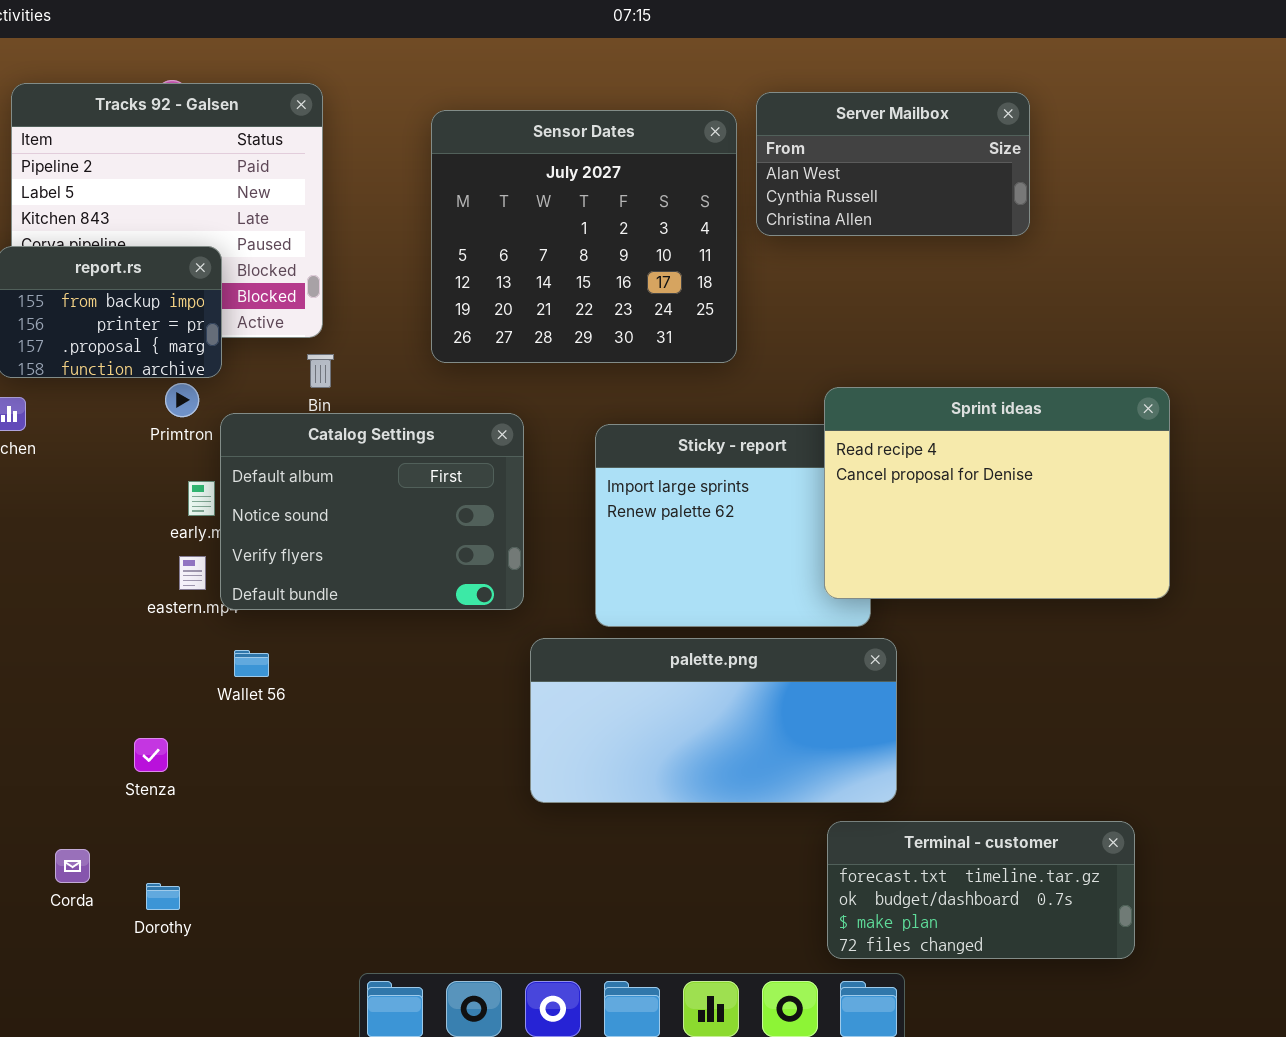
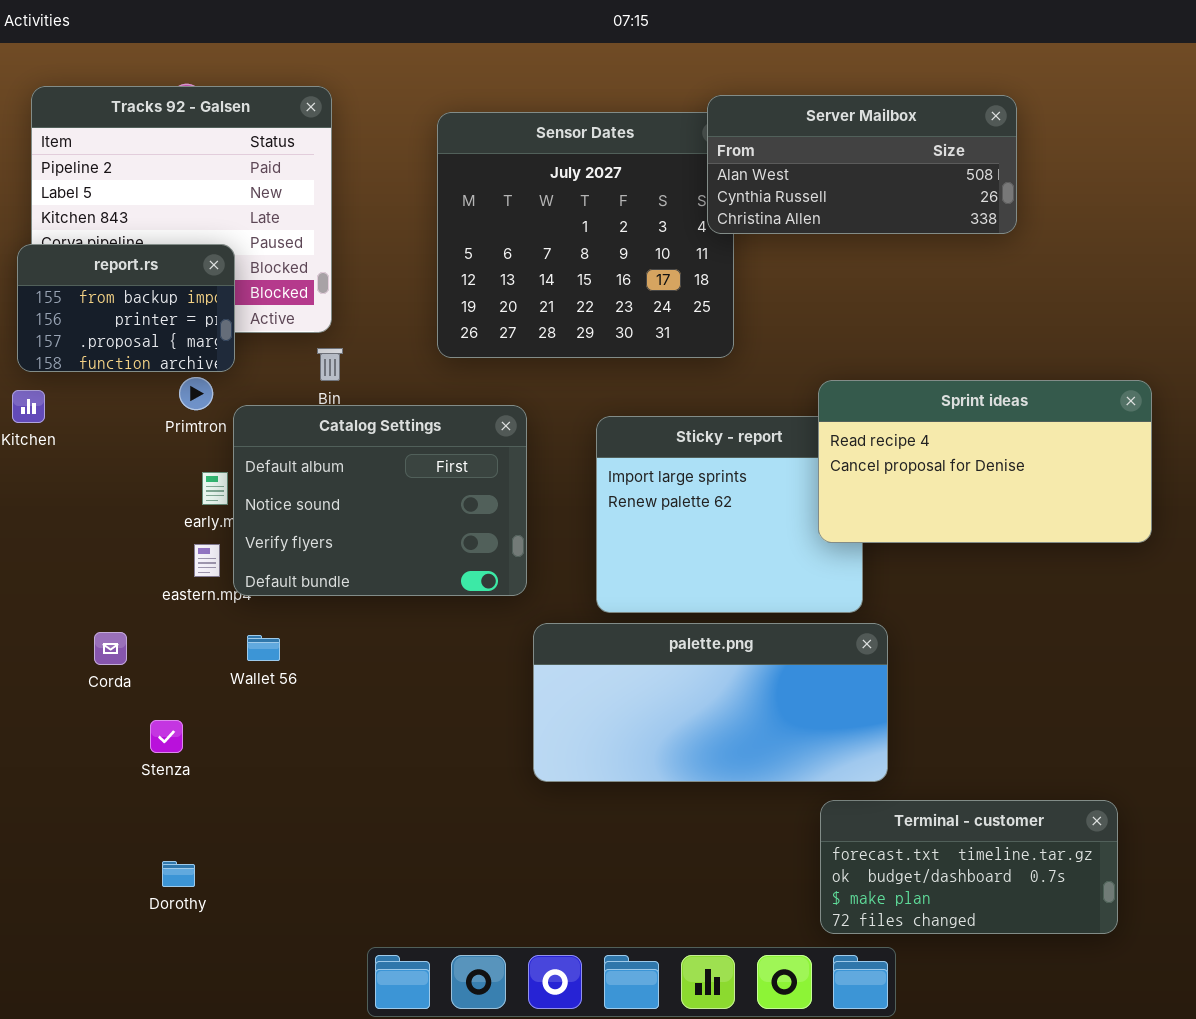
Server Mailbox: [756,92,1030,236] -> [707,95,1017,234], resized
Sprint ideas: [824,387,1170,599] -> [818,380,1152,543], resized
Corda: [55,849,90,883] -> [94,632,127,665], moved

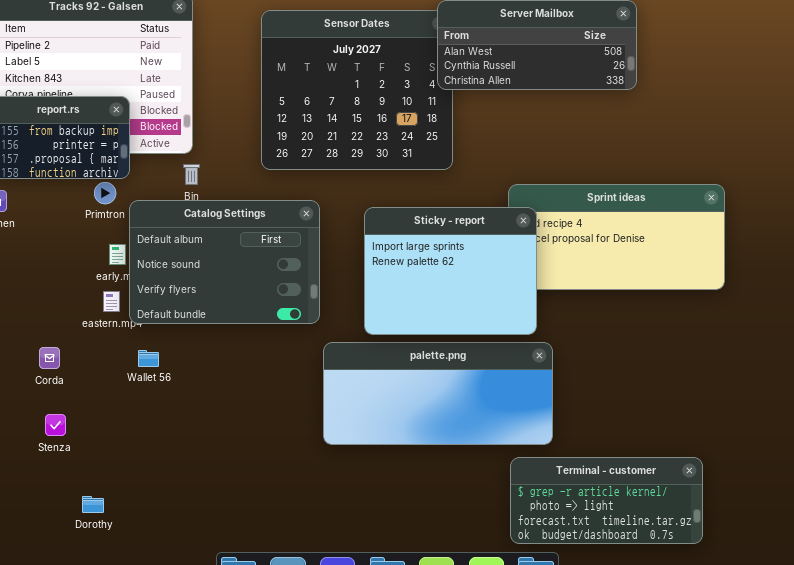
Sticky - report: [596,416,863,613] -> [364,207,537,335], raised
Stenza: [150,720,183,753] -> [45,414,66,436], moved
Terminal - customer: [820,800,1118,934] -> [510,457,703,544], scrolled up 2 rows

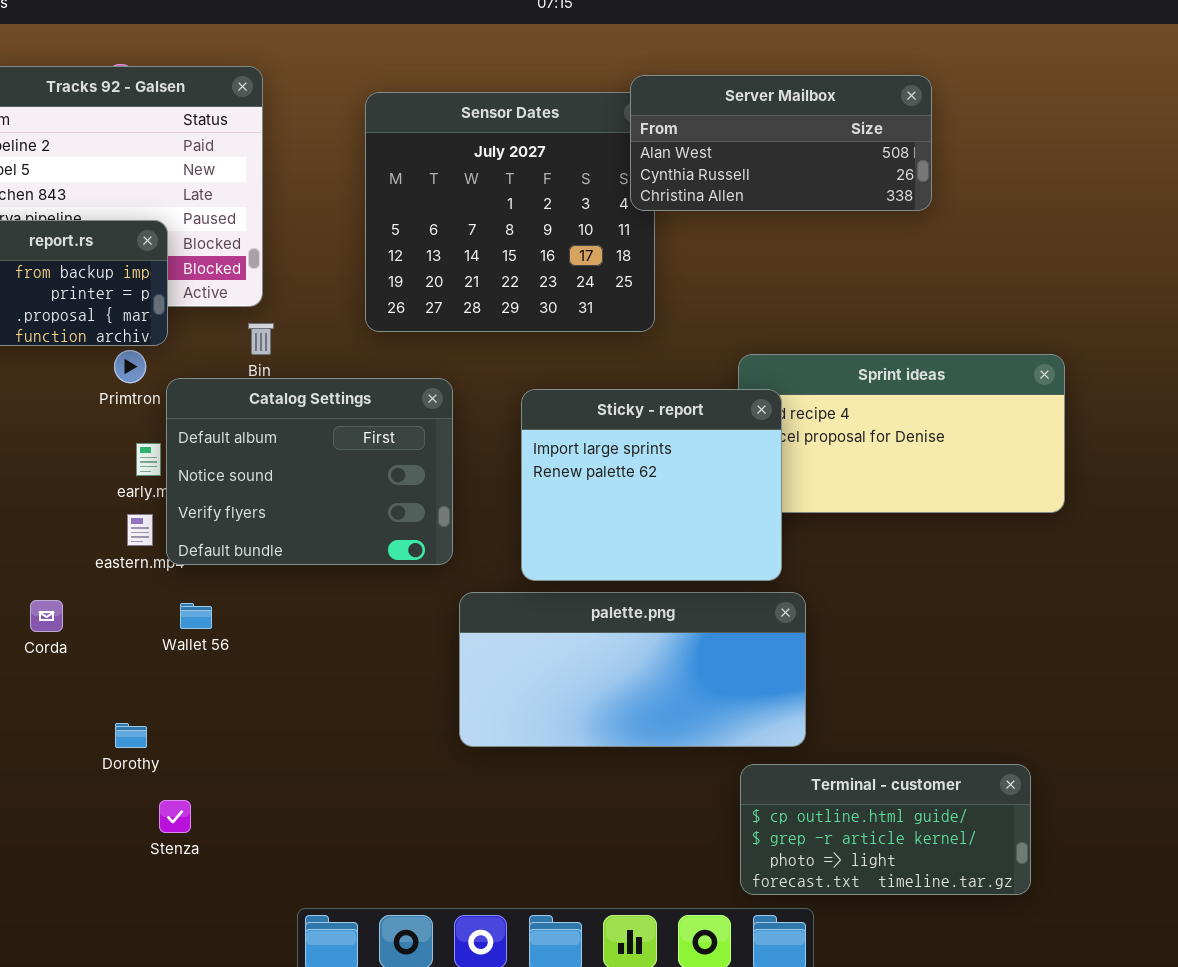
Stenza: [45,414,66,436] -> [159,800,191,833], moved
Terminal - customer: [510,457,703,544] -> [740,764,1031,895], scrolled up 1 row
Dorothy: [82,496,104,513] -> [115,723,147,748], moved

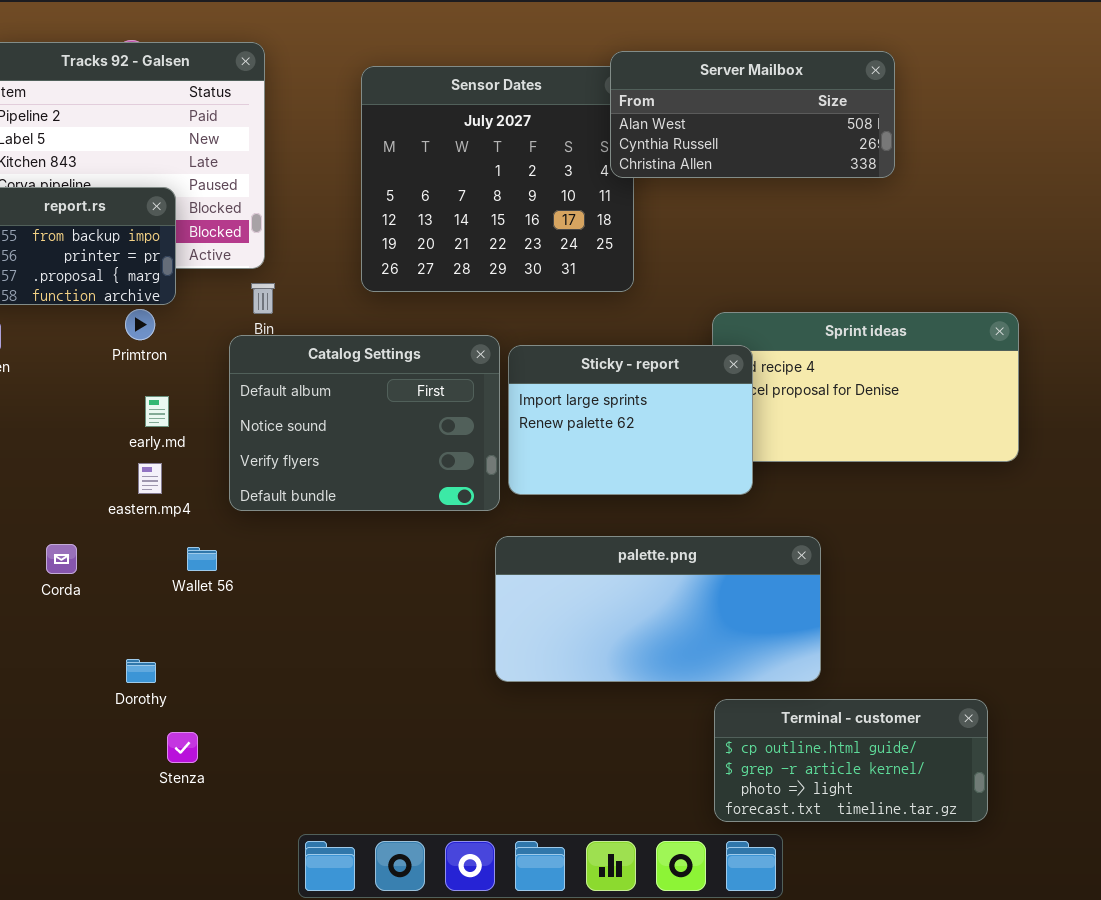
Catalog Settings: [166,378,453,565] -> [229,335,500,511], moved
Sticky - report: [521,389,782,581] -> [508,345,753,495], resized
palette.png: [459,592,806,747] -> [495,536,821,682], moved

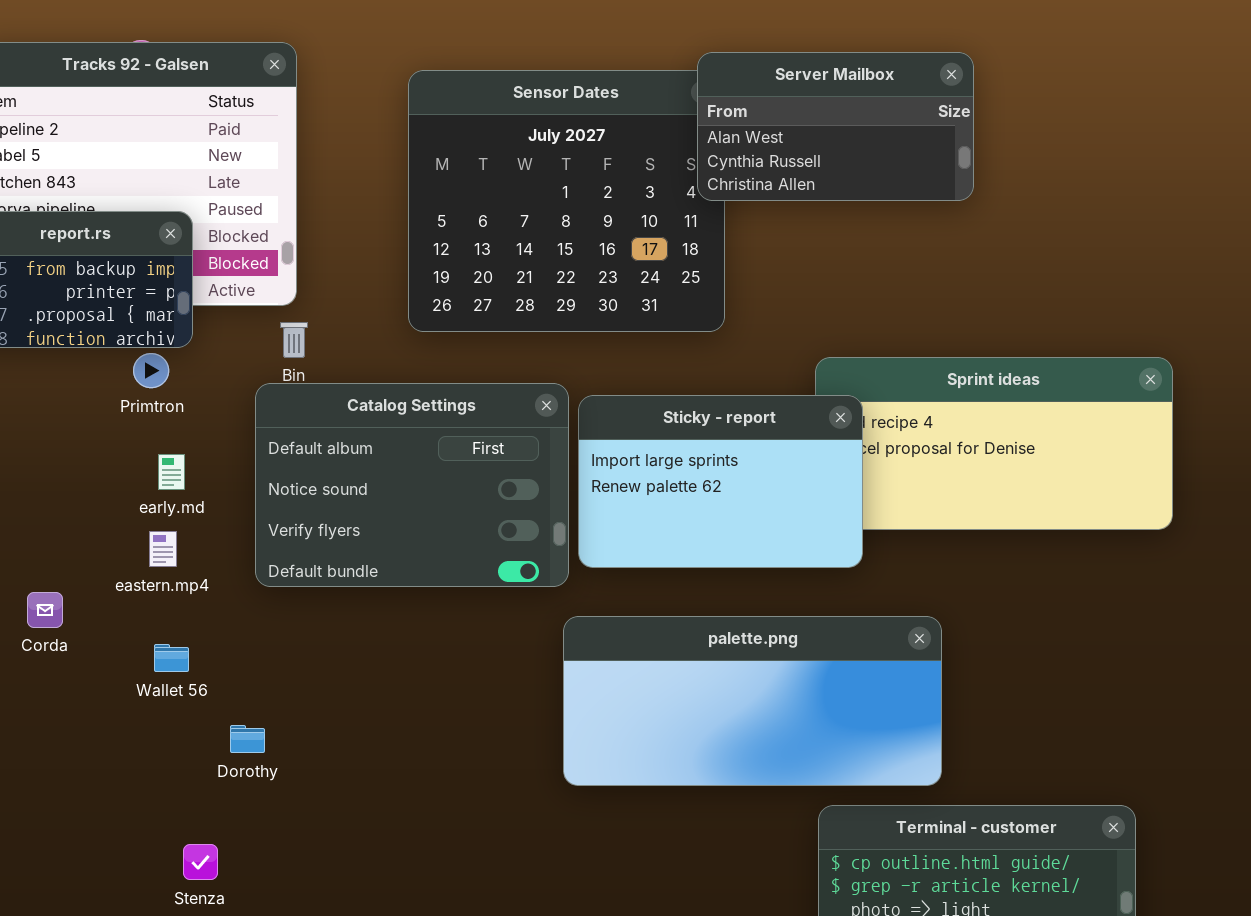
Server Mailbox: [610,51,895,178] -> [697,52,974,201], resized
Corda: [46,544,77,574] -> [27,592,63,628], moved
Wallet 56: [187,547,217,571] -> [154,644,189,672], moved
Dorothy: [126,659,156,683] -> [230,725,265,753], moved

